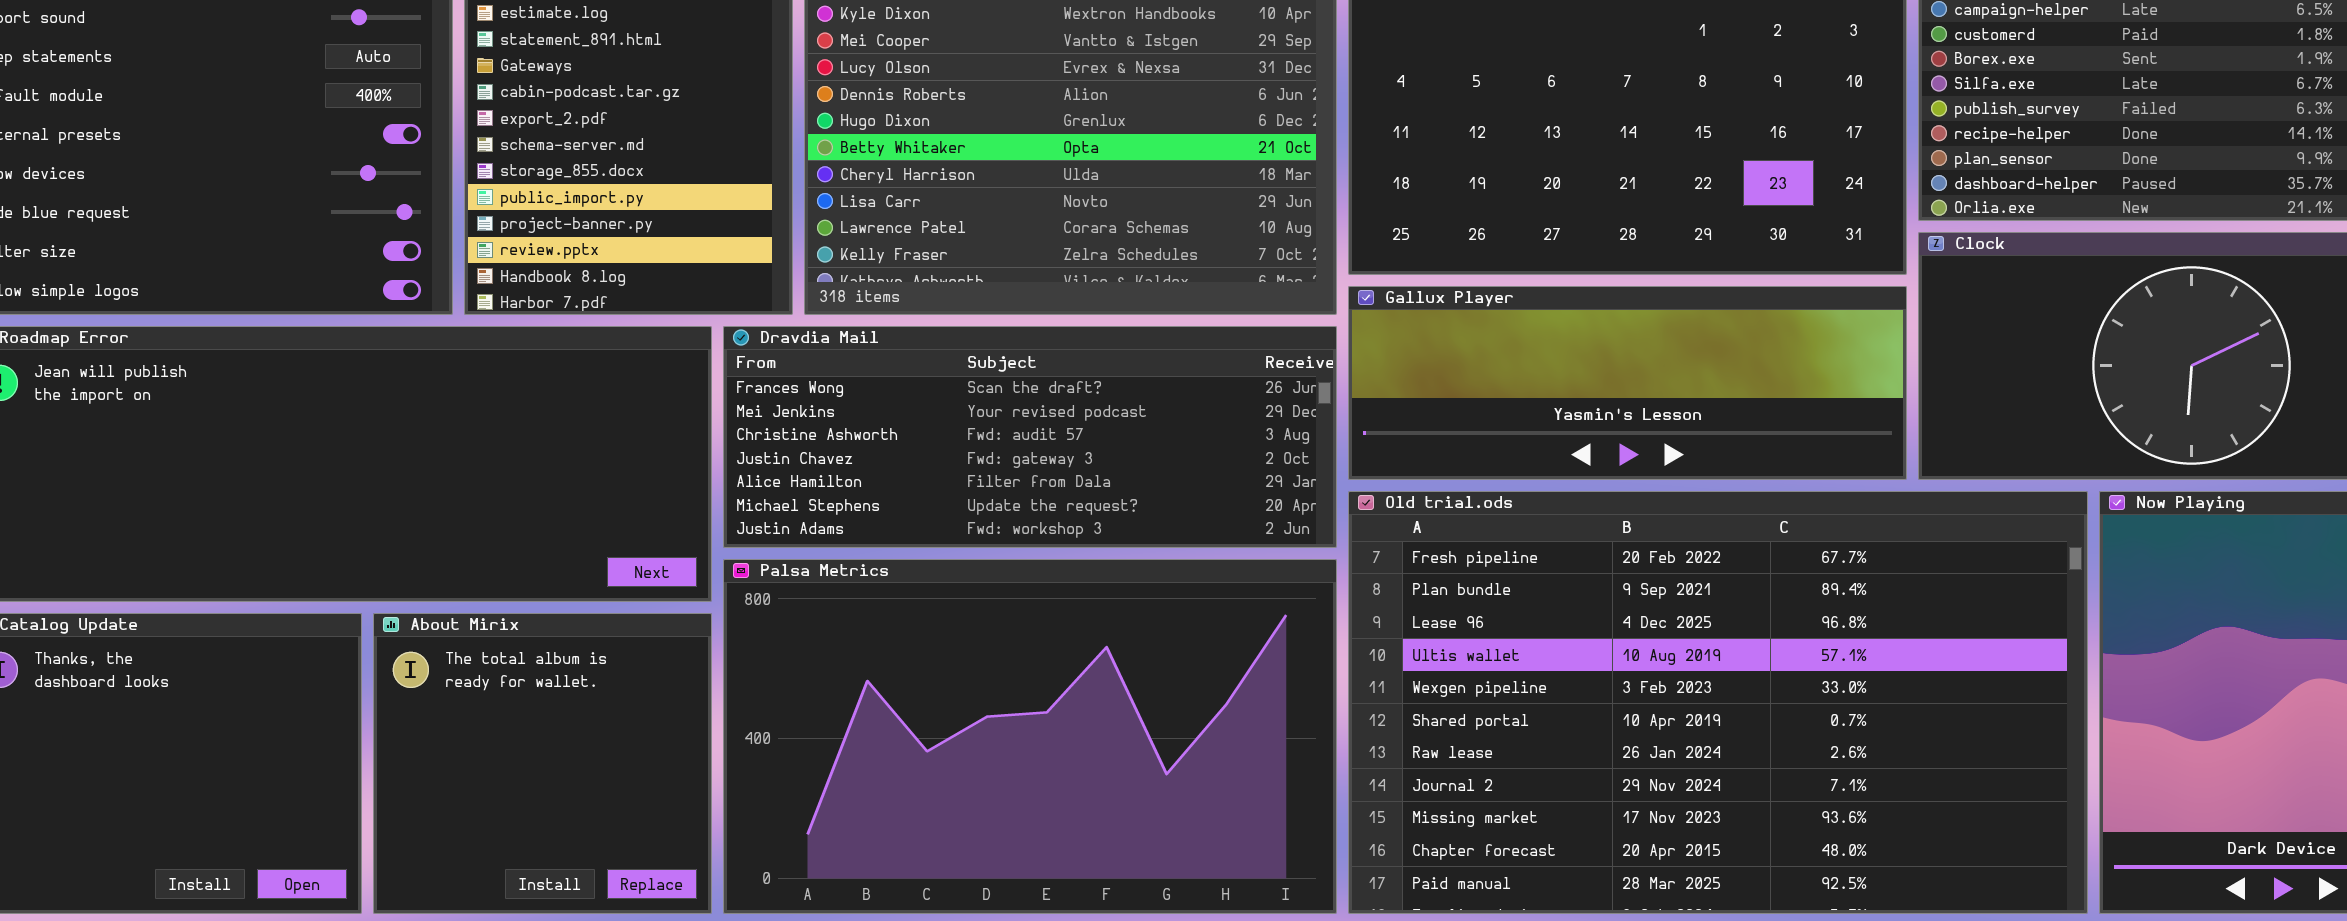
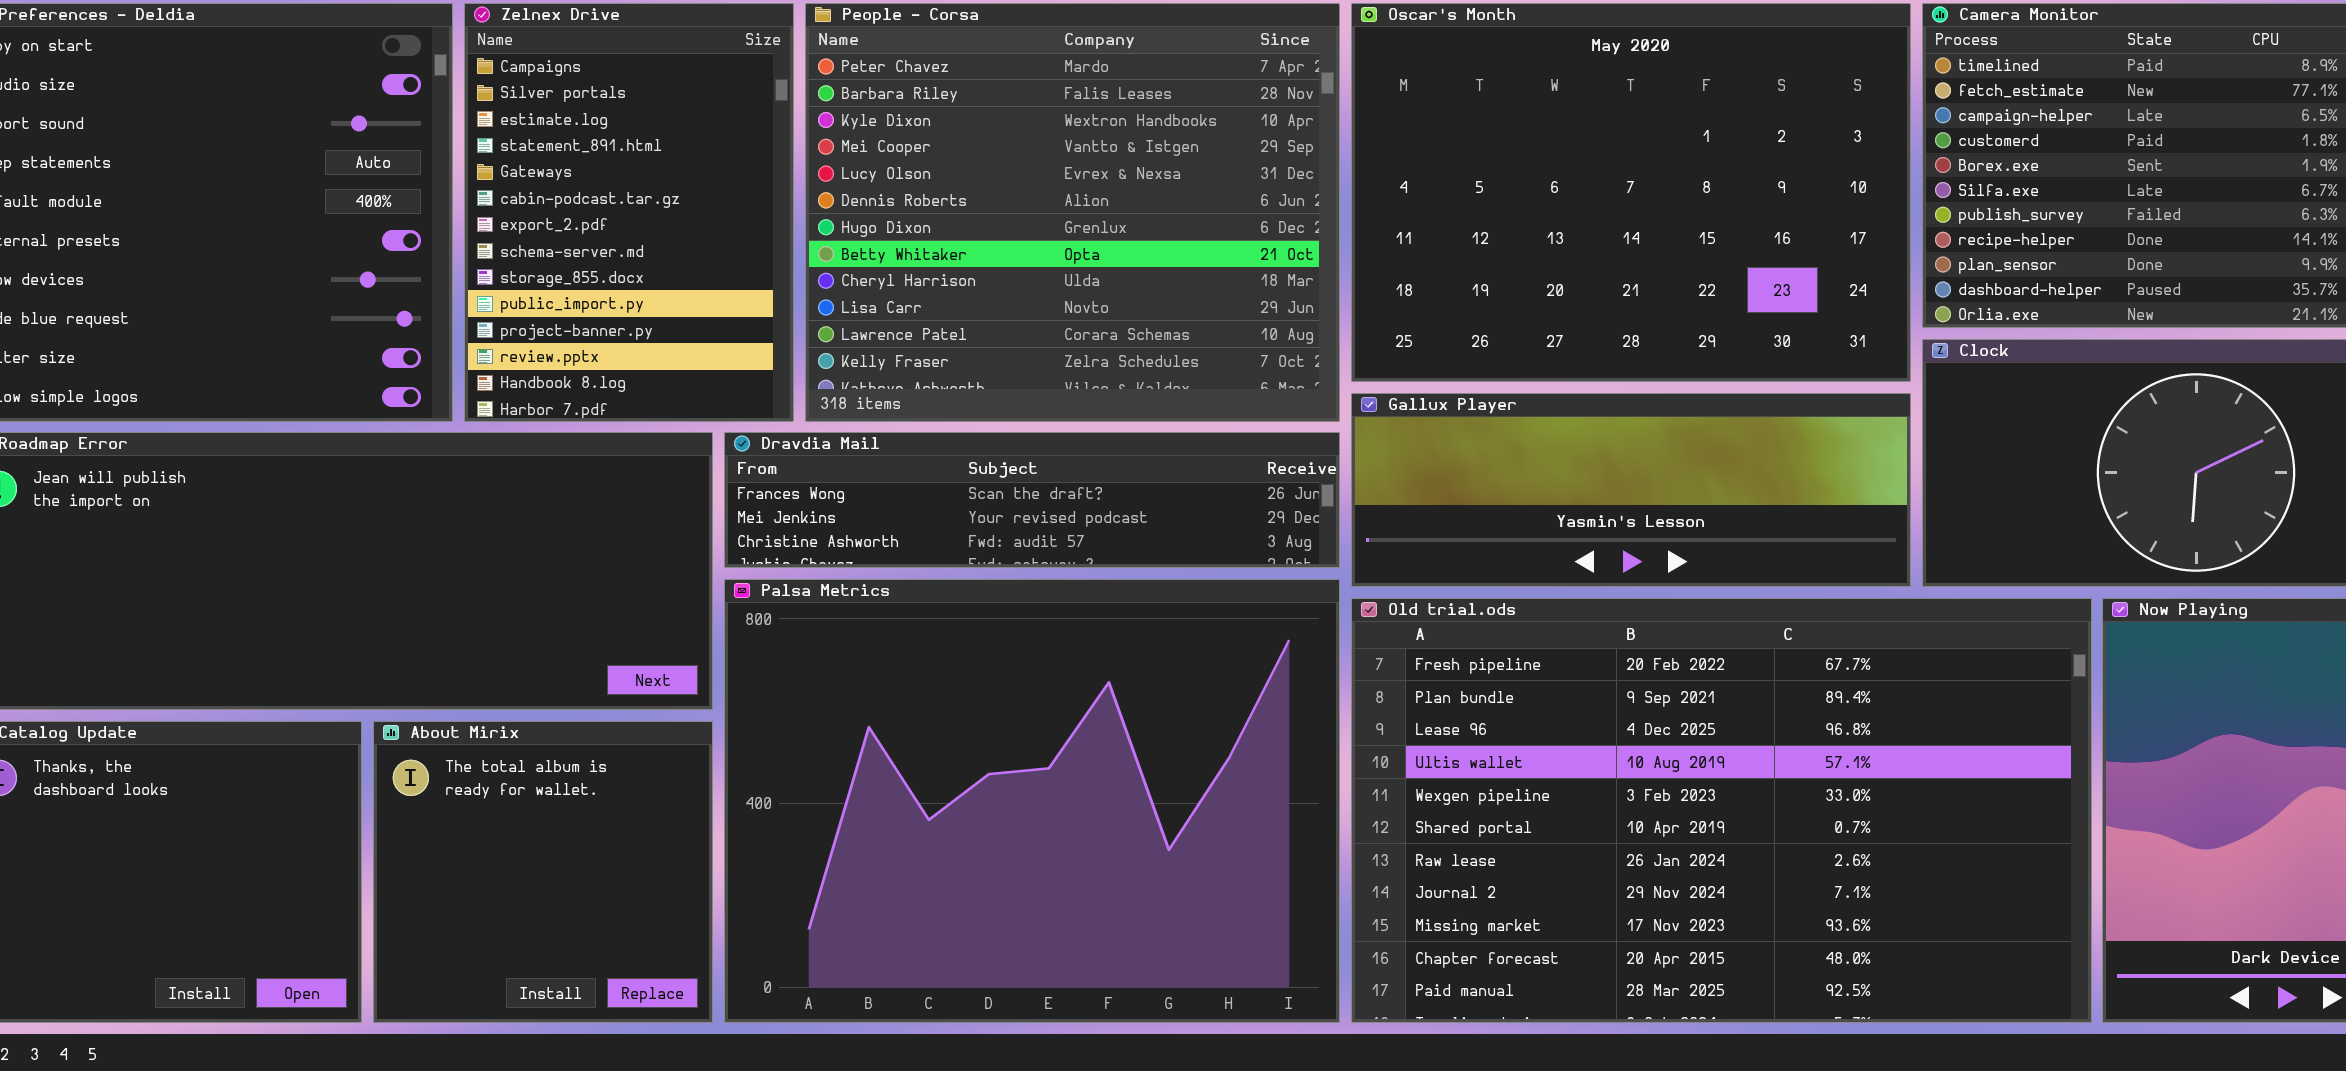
Dravdia Mail: [723,326,1337,548] -> [724,432,1340,568], resized
Palsa Metrics: [723,559,1337,914] -> [724,579,1340,1023], resized

